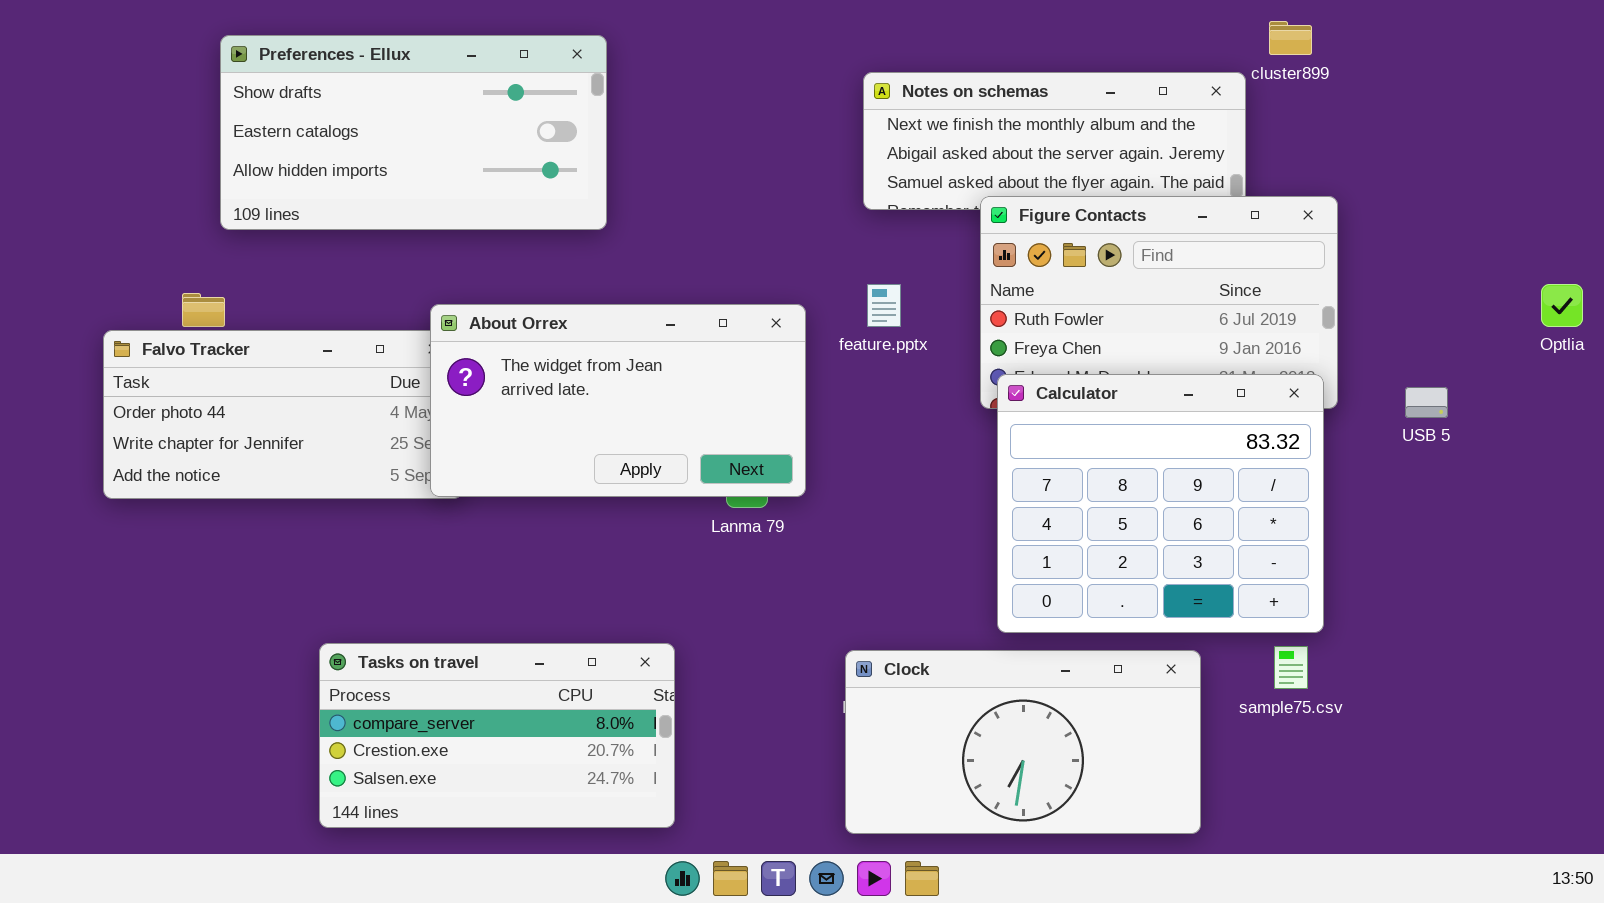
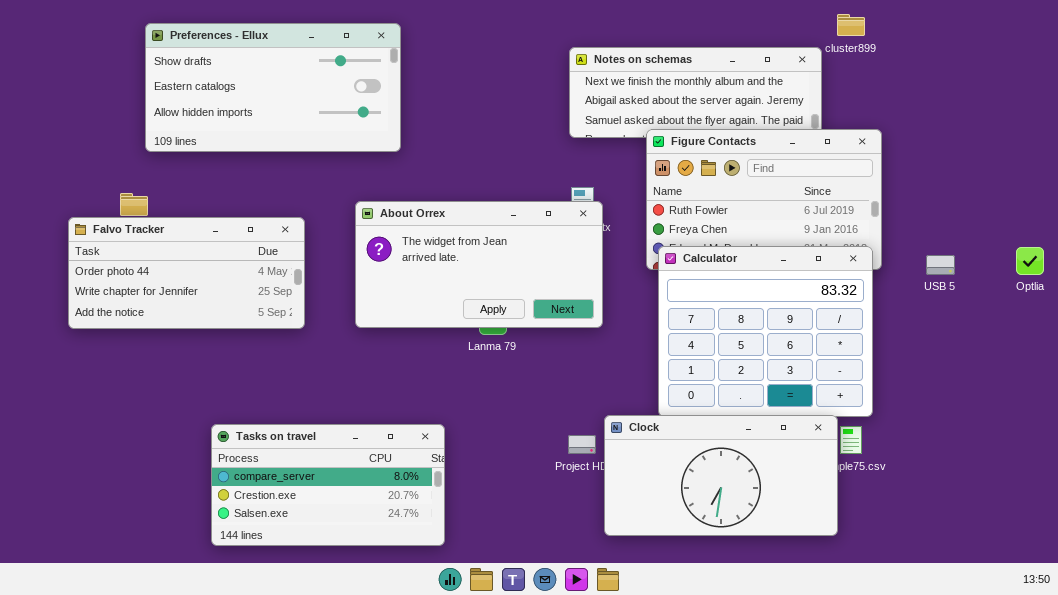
Optlia: [1541,284,1583,327] -> [1016,247,1044,275], moved
About Orrex: [430,304,806,497] -> [355,201,603,328], moved
Clock: [845,650,1201,834] -> [604,415,838,536], moved

